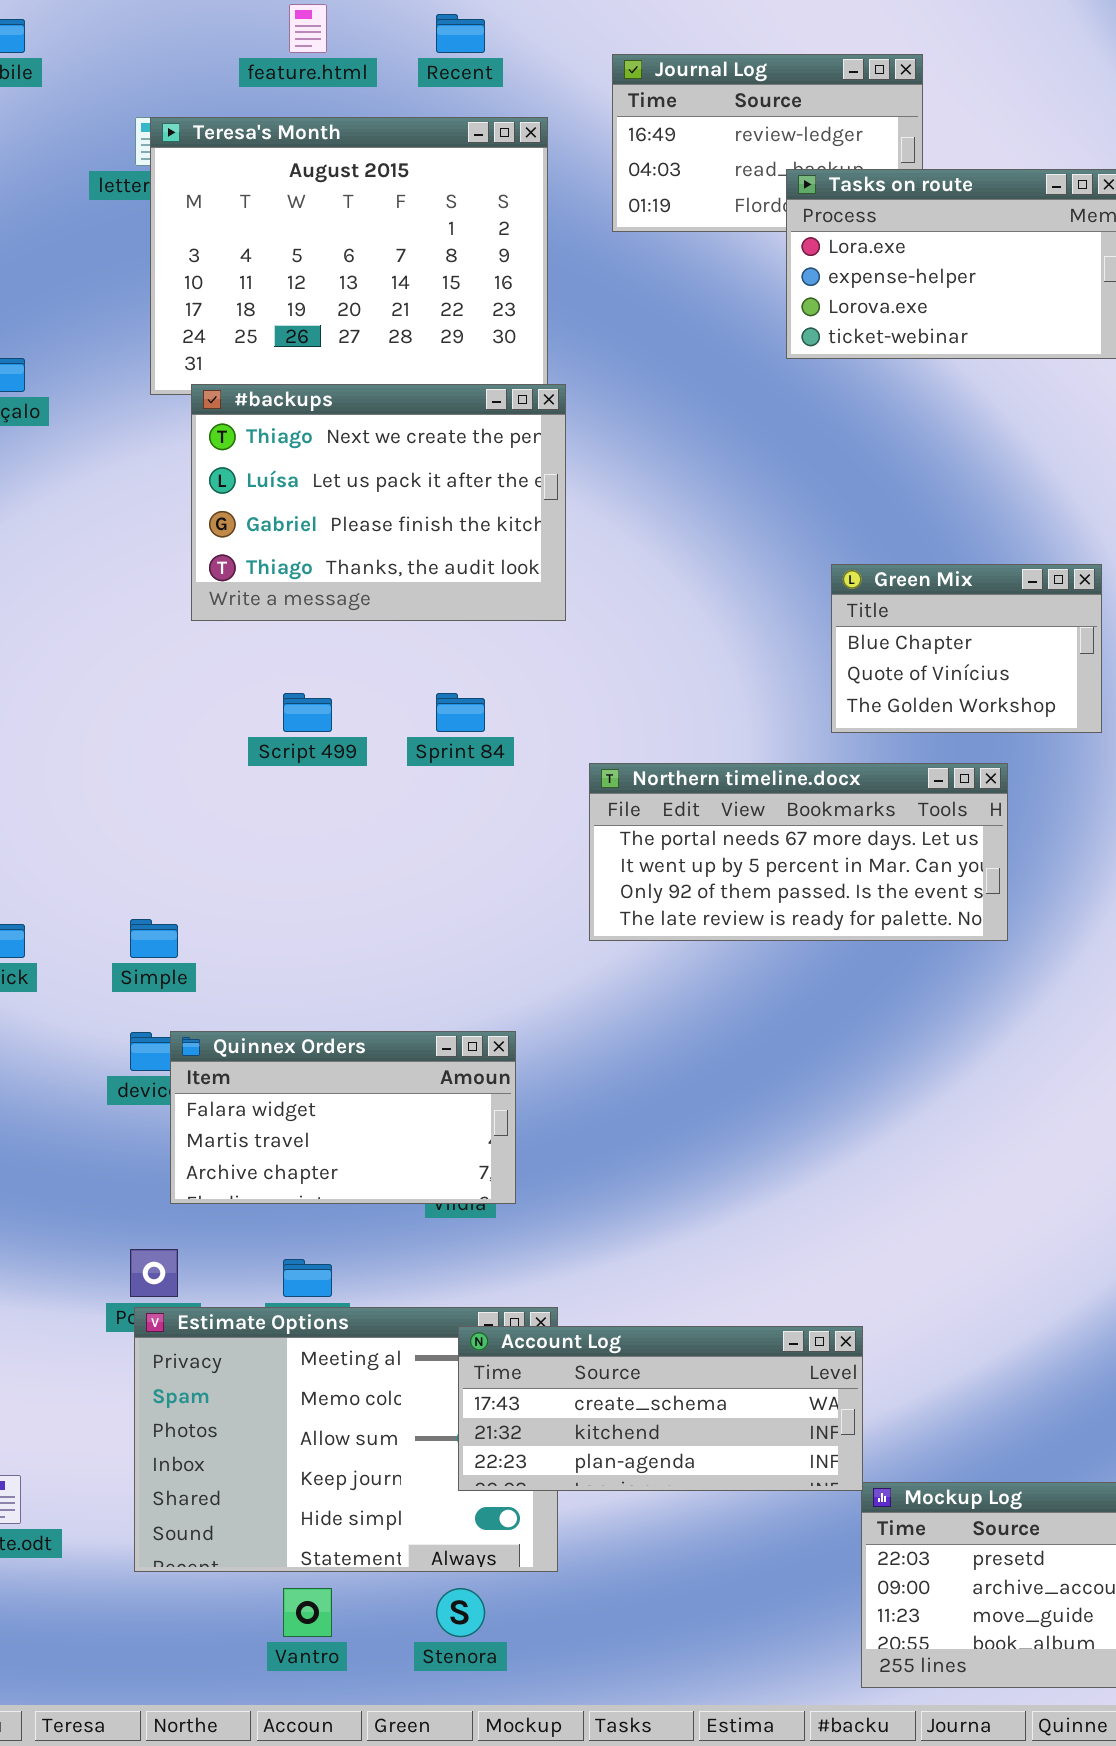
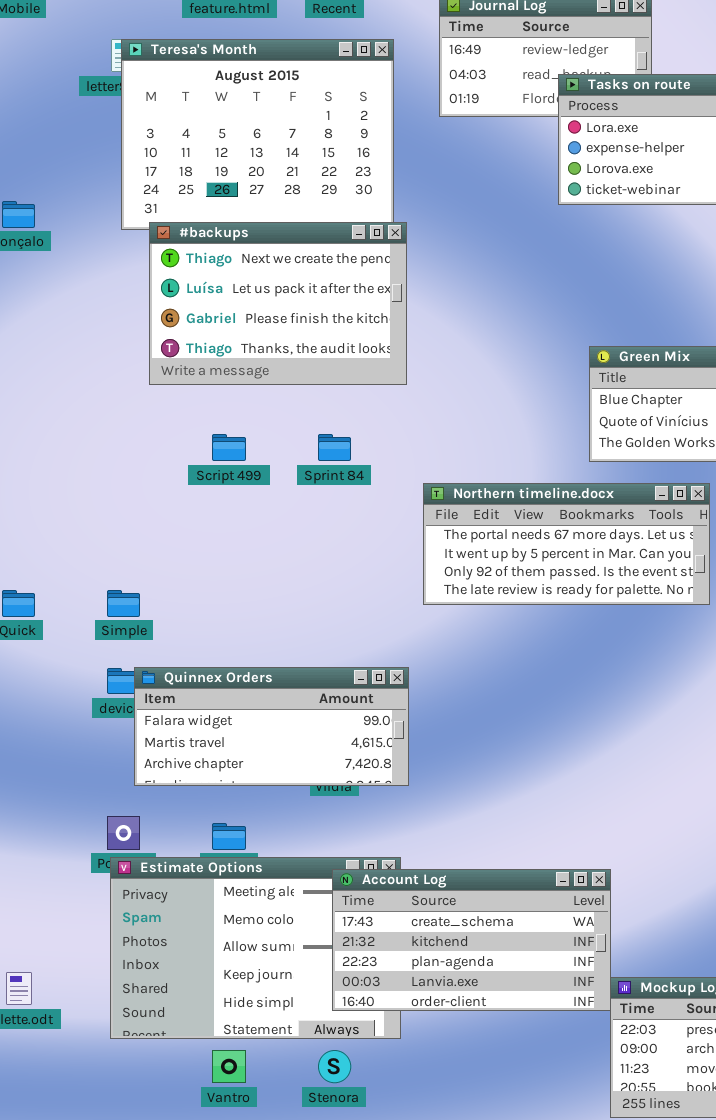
Quinnex Orders: [170,1031,516,1204] -> [134,667,409,786], resized
Account Log: [458,1326,863,1491] -> [332,869,611,1011], resized

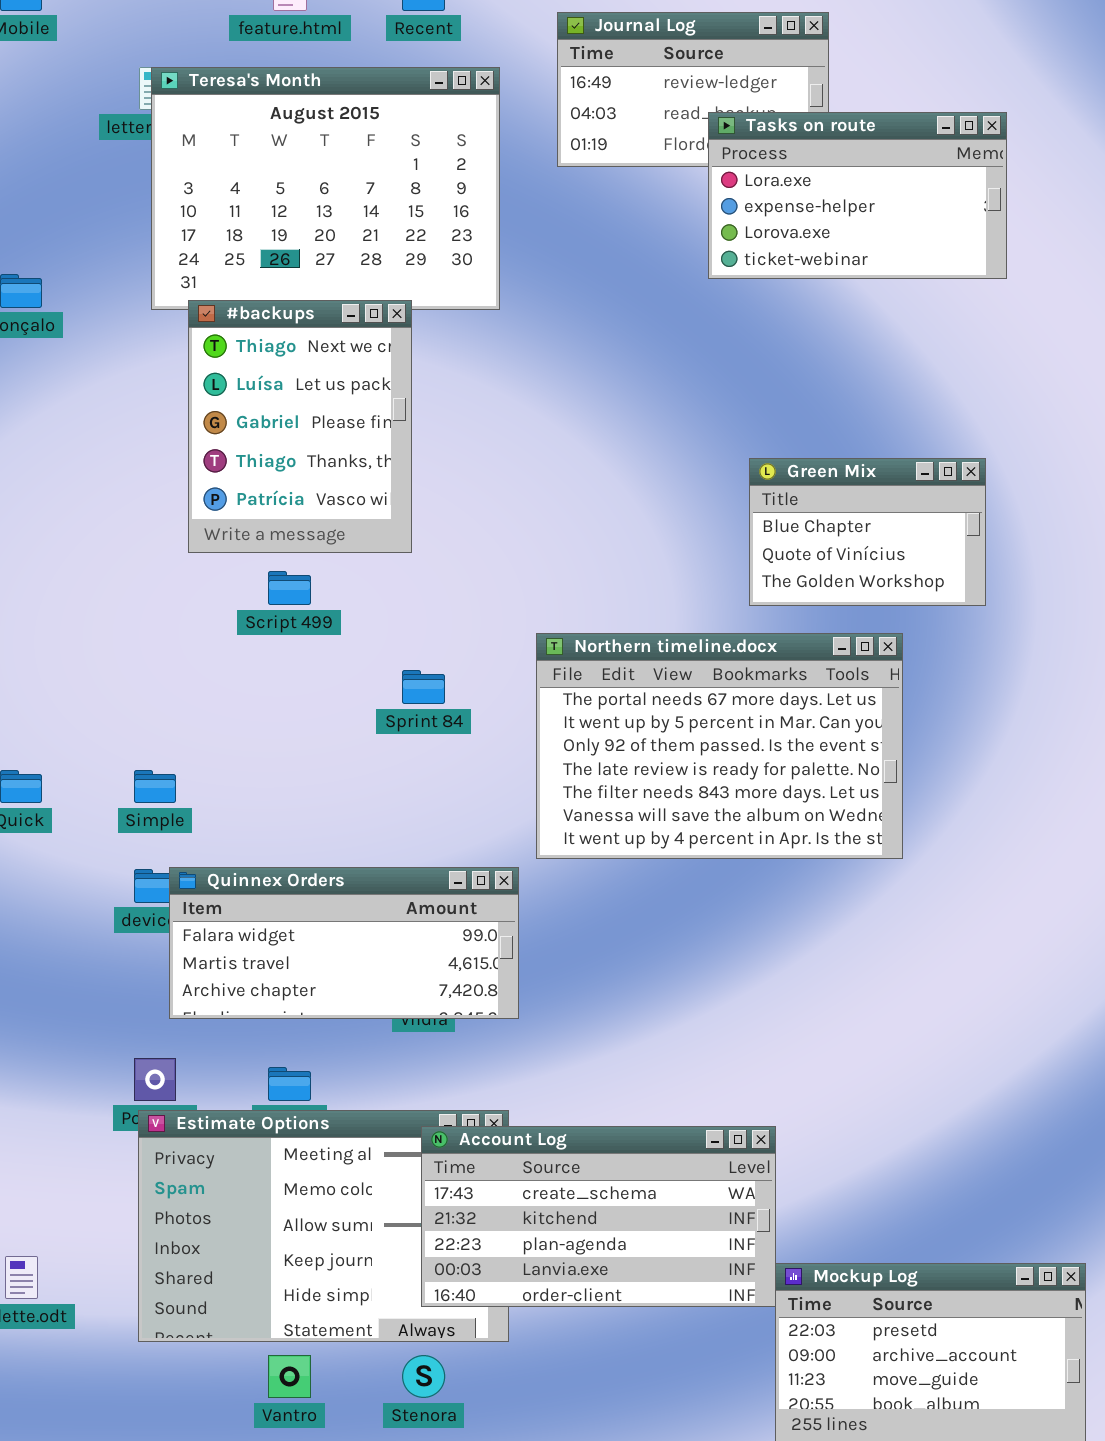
#backups: [149,222,407,385] -> [188,300,412,553], resized
Sprint 84: [318,434,351,461] -> [402,670,445,704], moved
Northern timeline.docx: [423,483,710,605] -> [536,633,903,859], resized

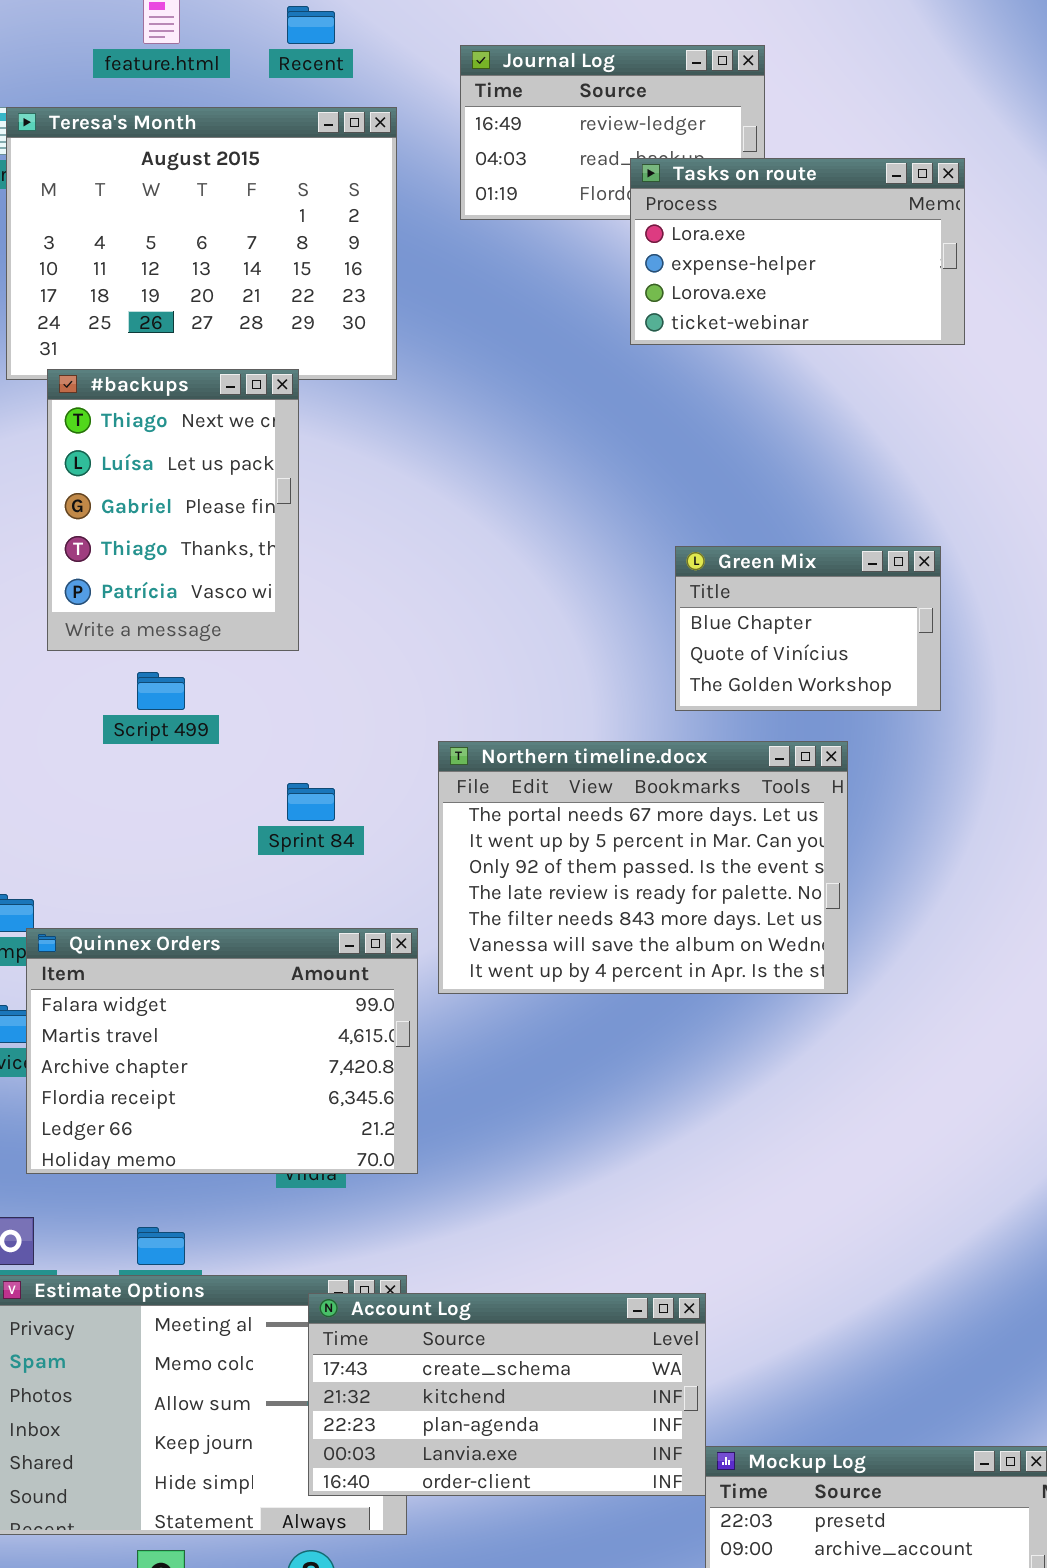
Quinnex Orders: [169,867,519,1019] -> [26,928,418,1174], resized

